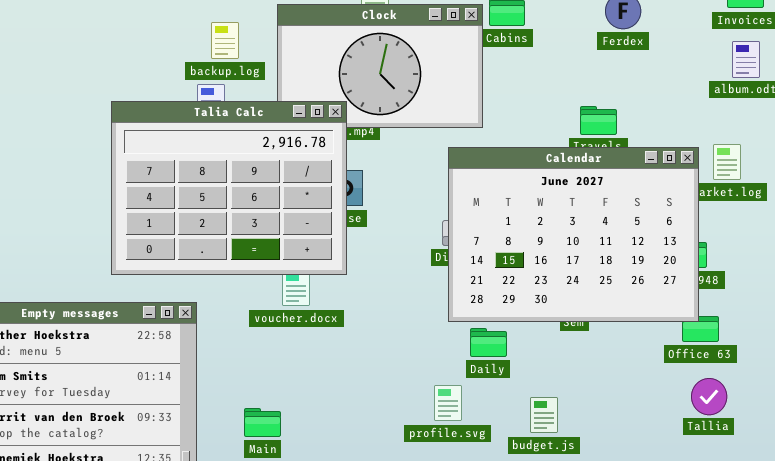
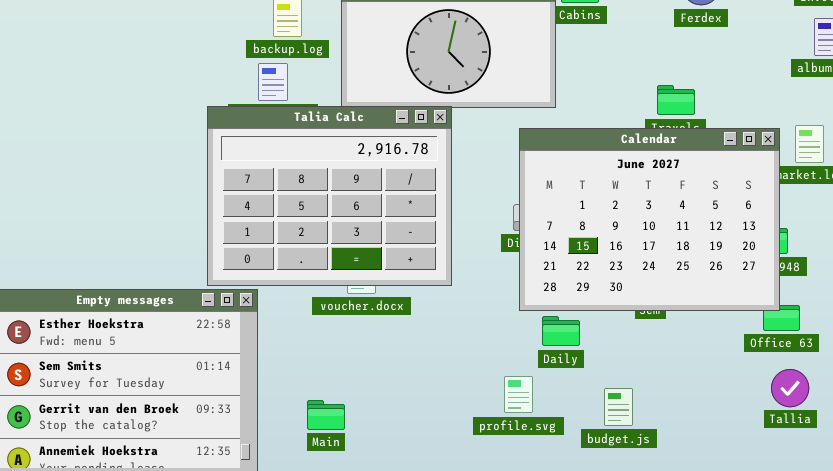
Talia Calc: [111,101,347,275] -> [207,106,452,286], moved

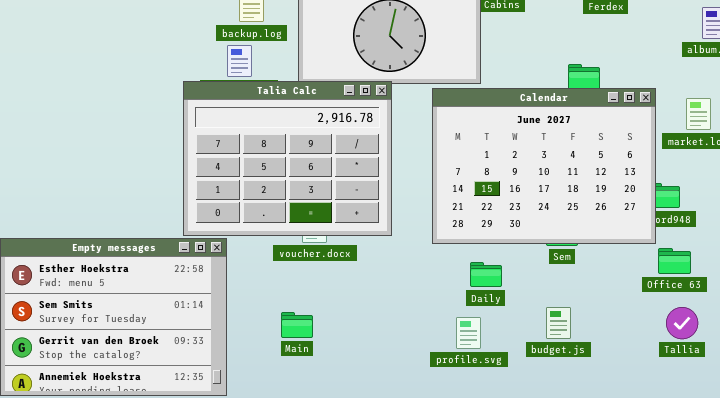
Calendar: [519,128,780,311] -> [432,88,656,244], moved
profile.svg: [504,376,533,413] -> [456,317,481,349], moved
budget.js: [604,388,633,426] -> [546,307,571,339], moved
Main: [307,400,345,430] -> [281,312,313,338], moved

